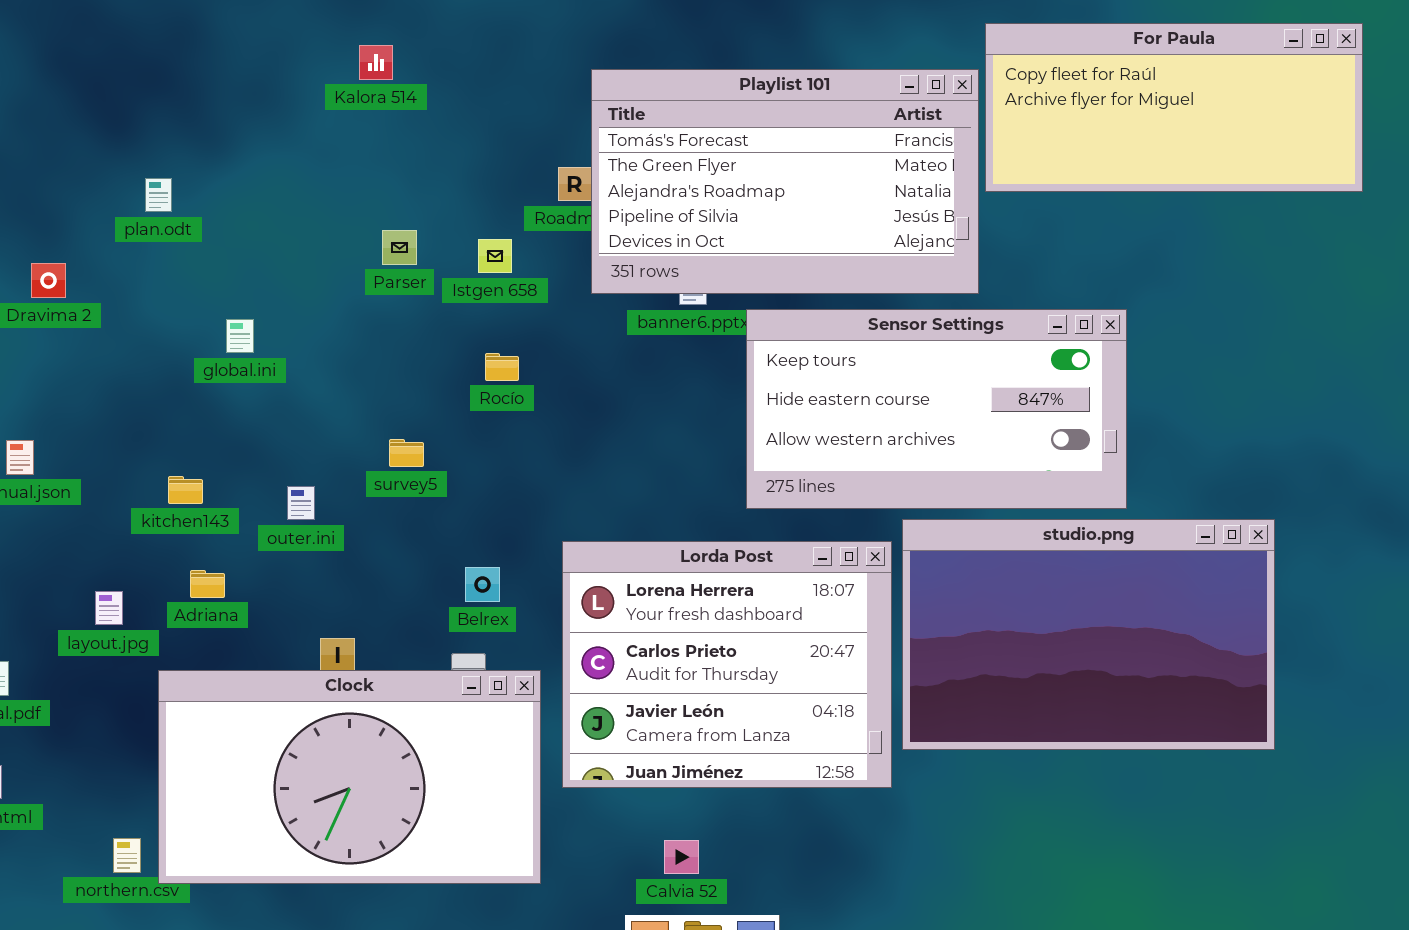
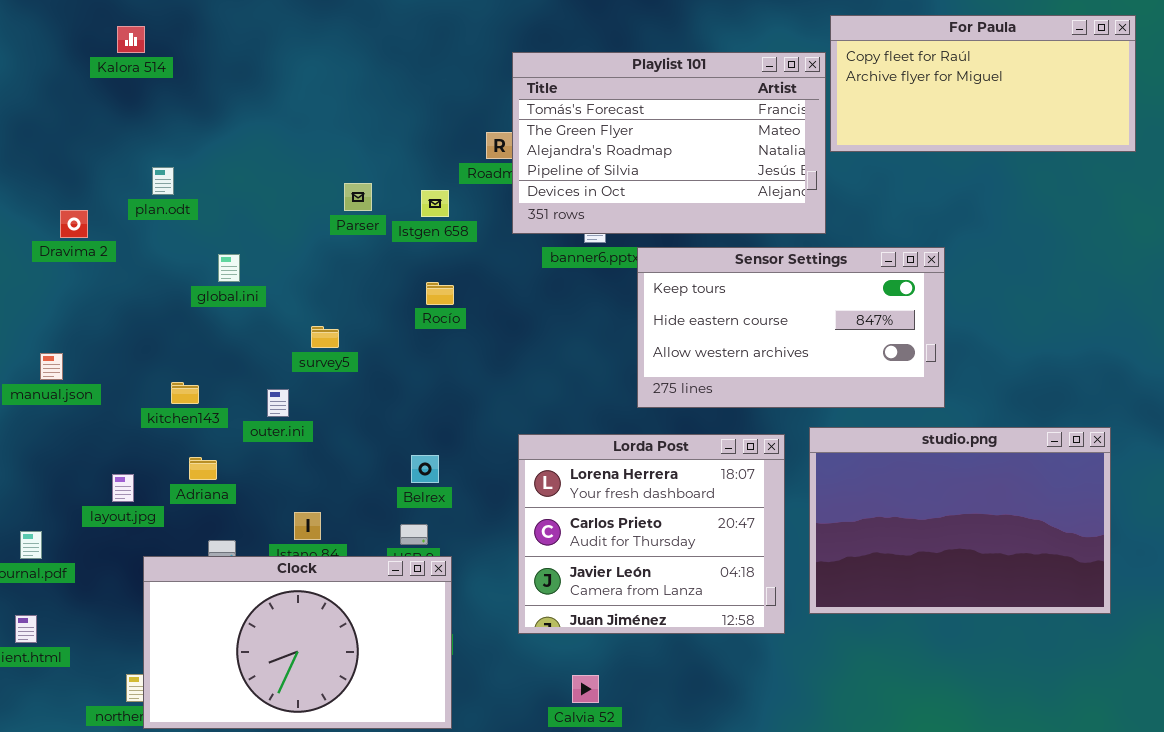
Kalora 514: [359,45,393,80] -> [117,26,145,53], moved
plan.odt: [145,178,172,212] -> [152,167,174,195], moved
survey5: [389,439,424,467] -> [311,326,339,348], moved
studio.png: [902,519,1275,750] -> [809,427,1111,614], moved
Lorda Post: [562,541,892,788] -> [518,434,785,634], moved
Clock: [158,670,541,884] -> [143,556,452,729], moved

